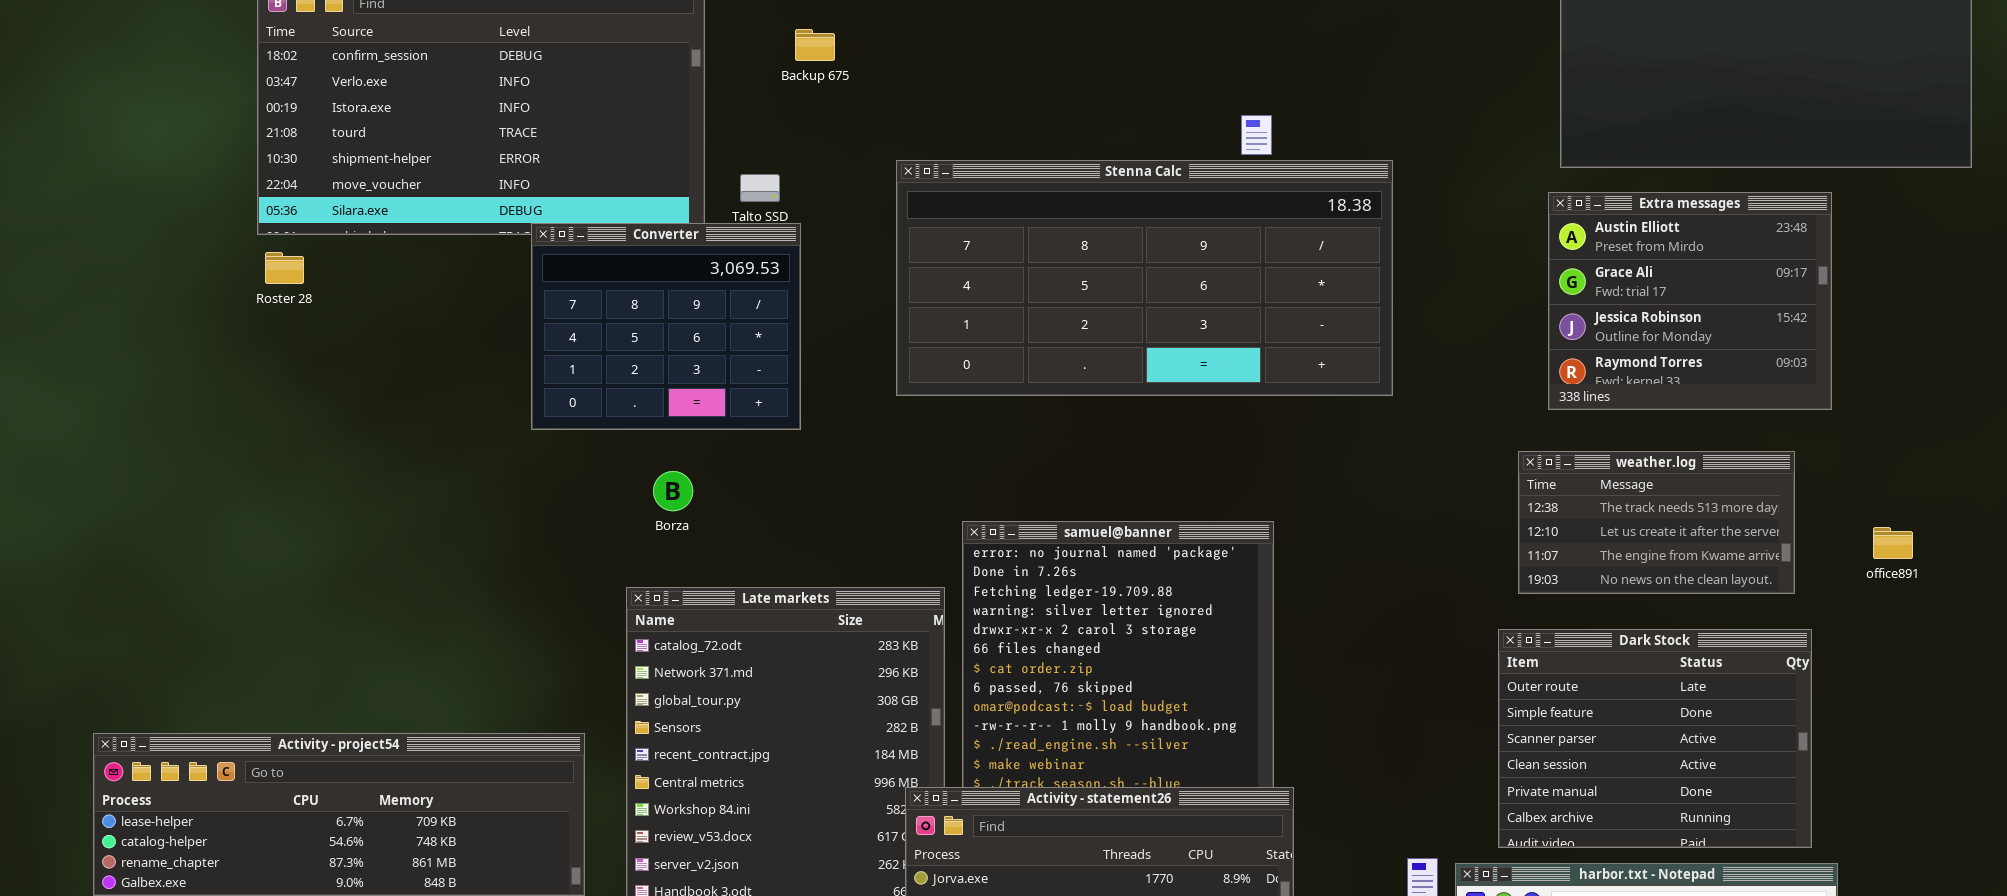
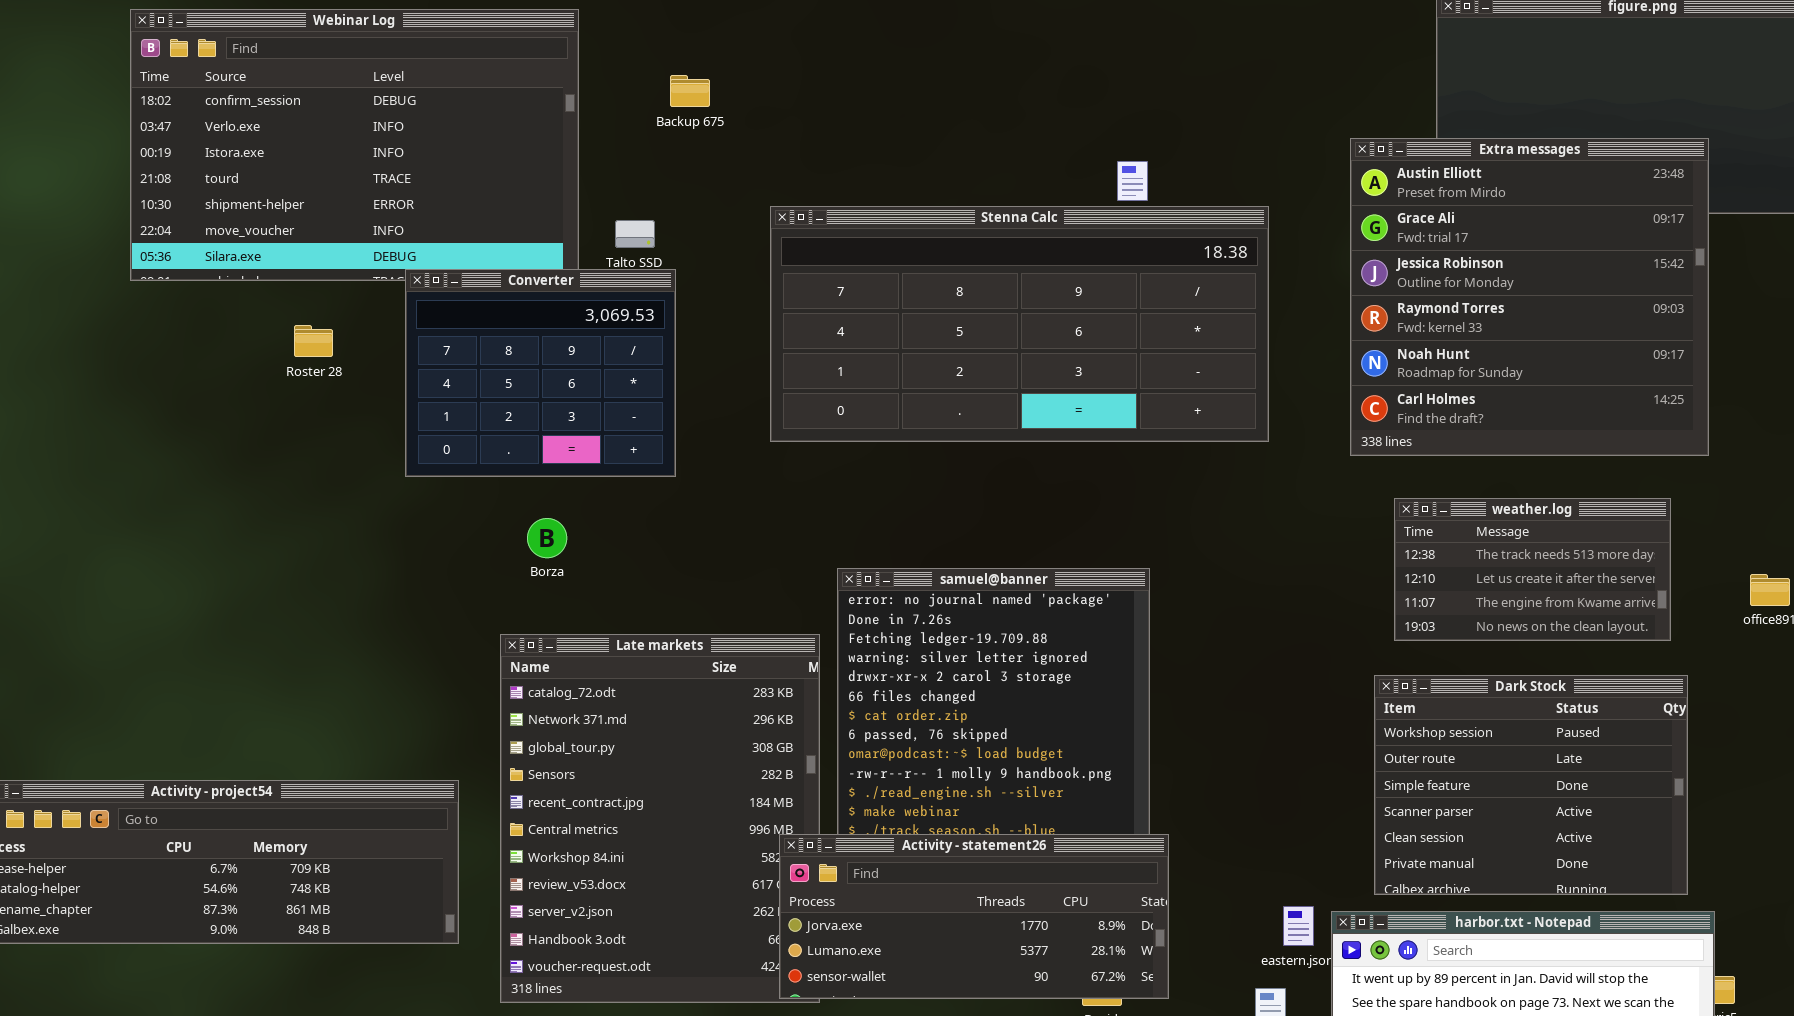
Extra messages: [1548,192,1832,410] -> [1350,138,1709,456], resized
Roster 28: [265,252,304,284] -> [294,325,333,357], moved
Dark Stock: [1498,629,1812,848] -> [1374,675,1688,895], scrolled up 1 row

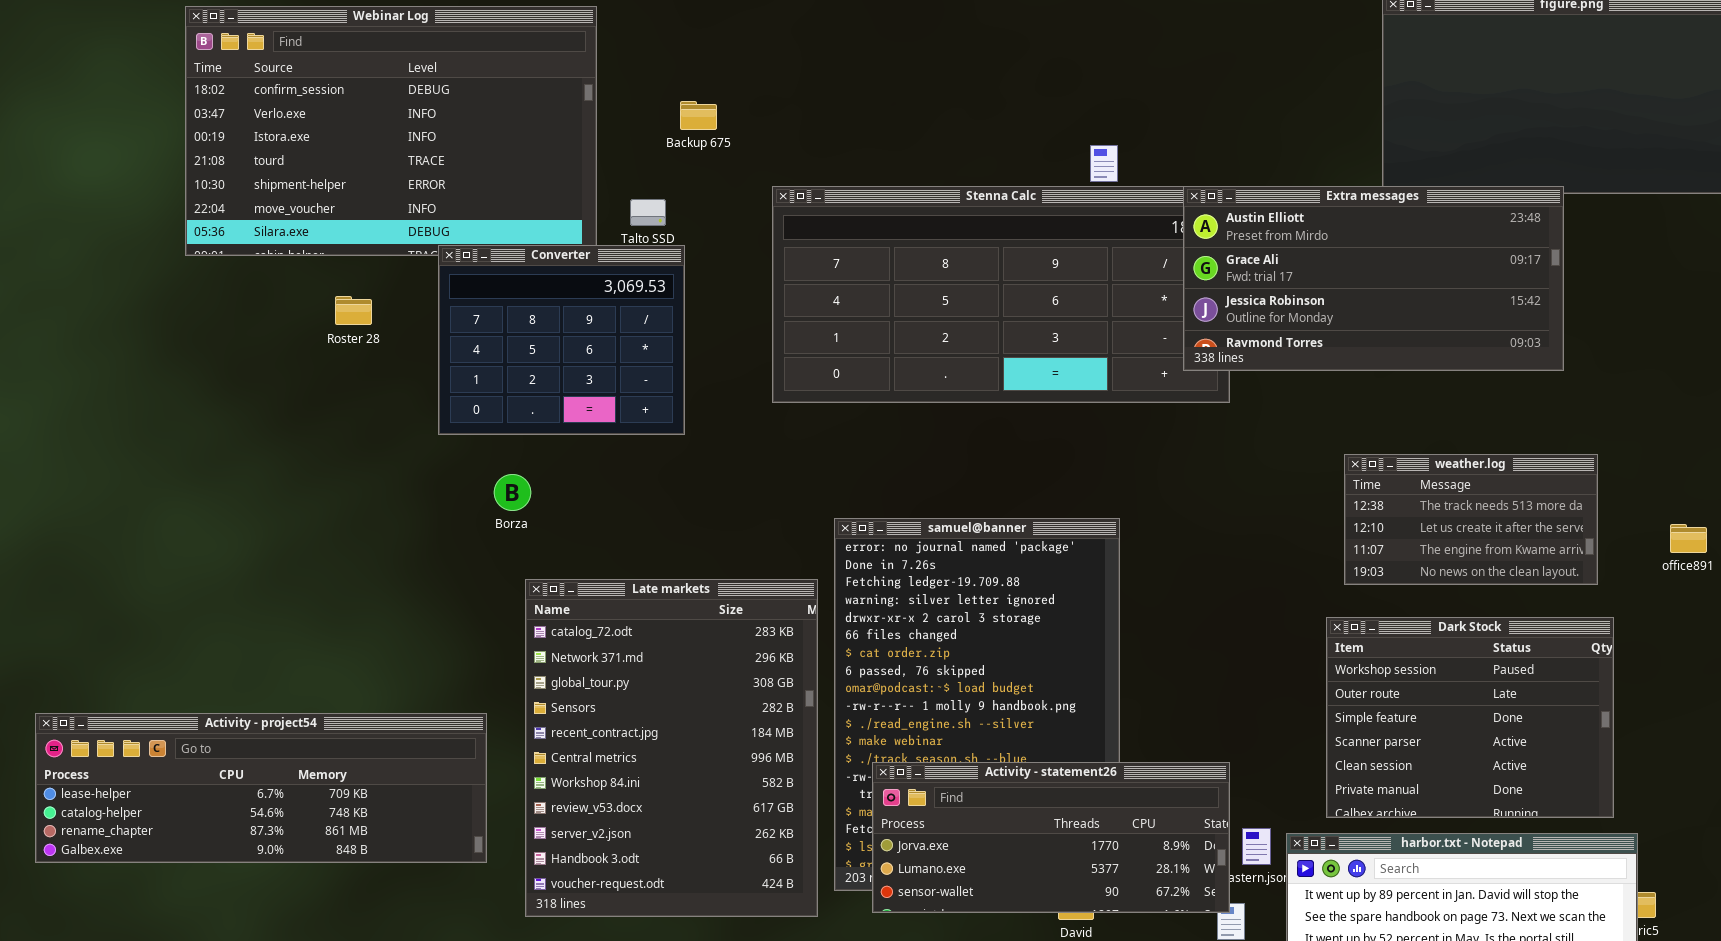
Backup 675: [670,75,710,107] -> [680,101,717,130], moved
Extra messages: [1350,138,1709,456] -> [1183,186,1564,371], moved, resized
Borza: [527,518,567,558] -> [494,474,531,511], moved
Activity - statement26: [779,834,1169,999] -> [872,762,1230,913], moved

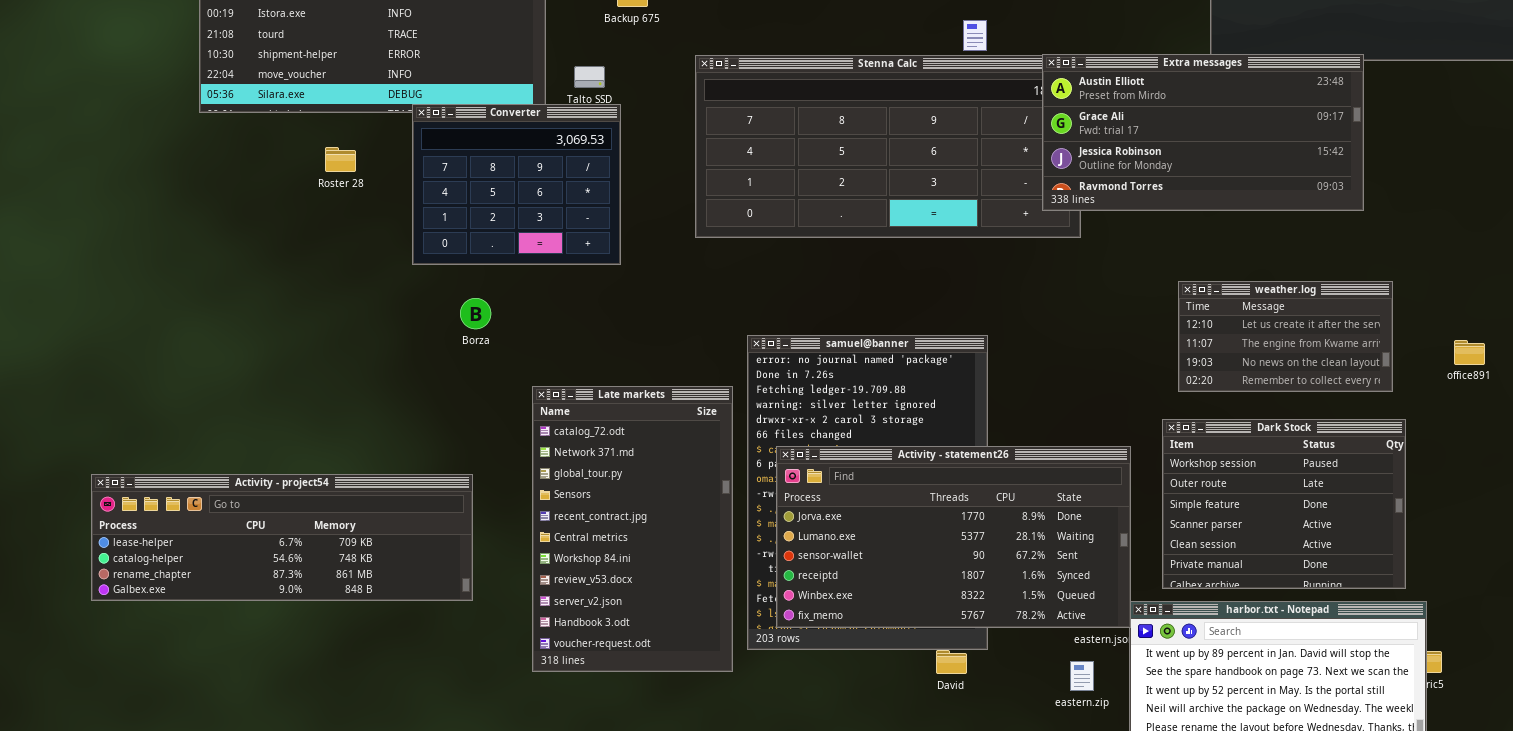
weather.log: [1344,454,1598,585] -> [1178,281,1393,392], scrolled down 1 row
Late markets: [525,579,818,917] -> [532,386,733,672], resized
Activity - project54: [35,713,487,863] -> [91,474,473,601], moved
Activity - statement26: [872,762,1230,913] -> [776,446,1131,628], moved, resized

